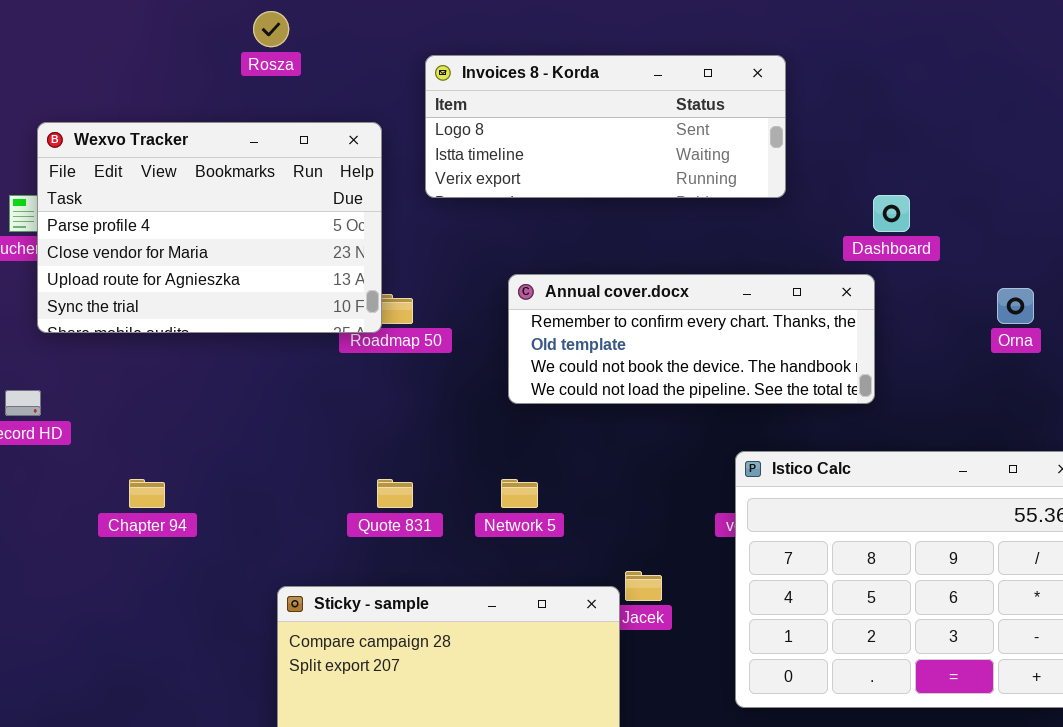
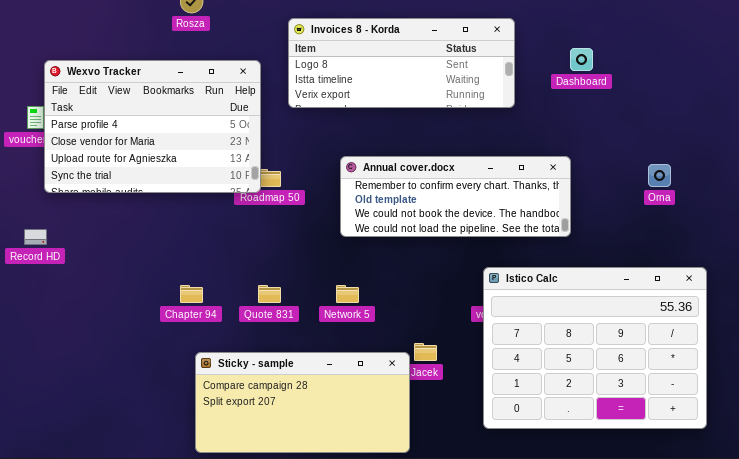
Dashboard: [873,195,910,232] -> [570,48,593,71], moved
Chapter 94: [129,479,165,508] -> [180,285,203,303], moved

